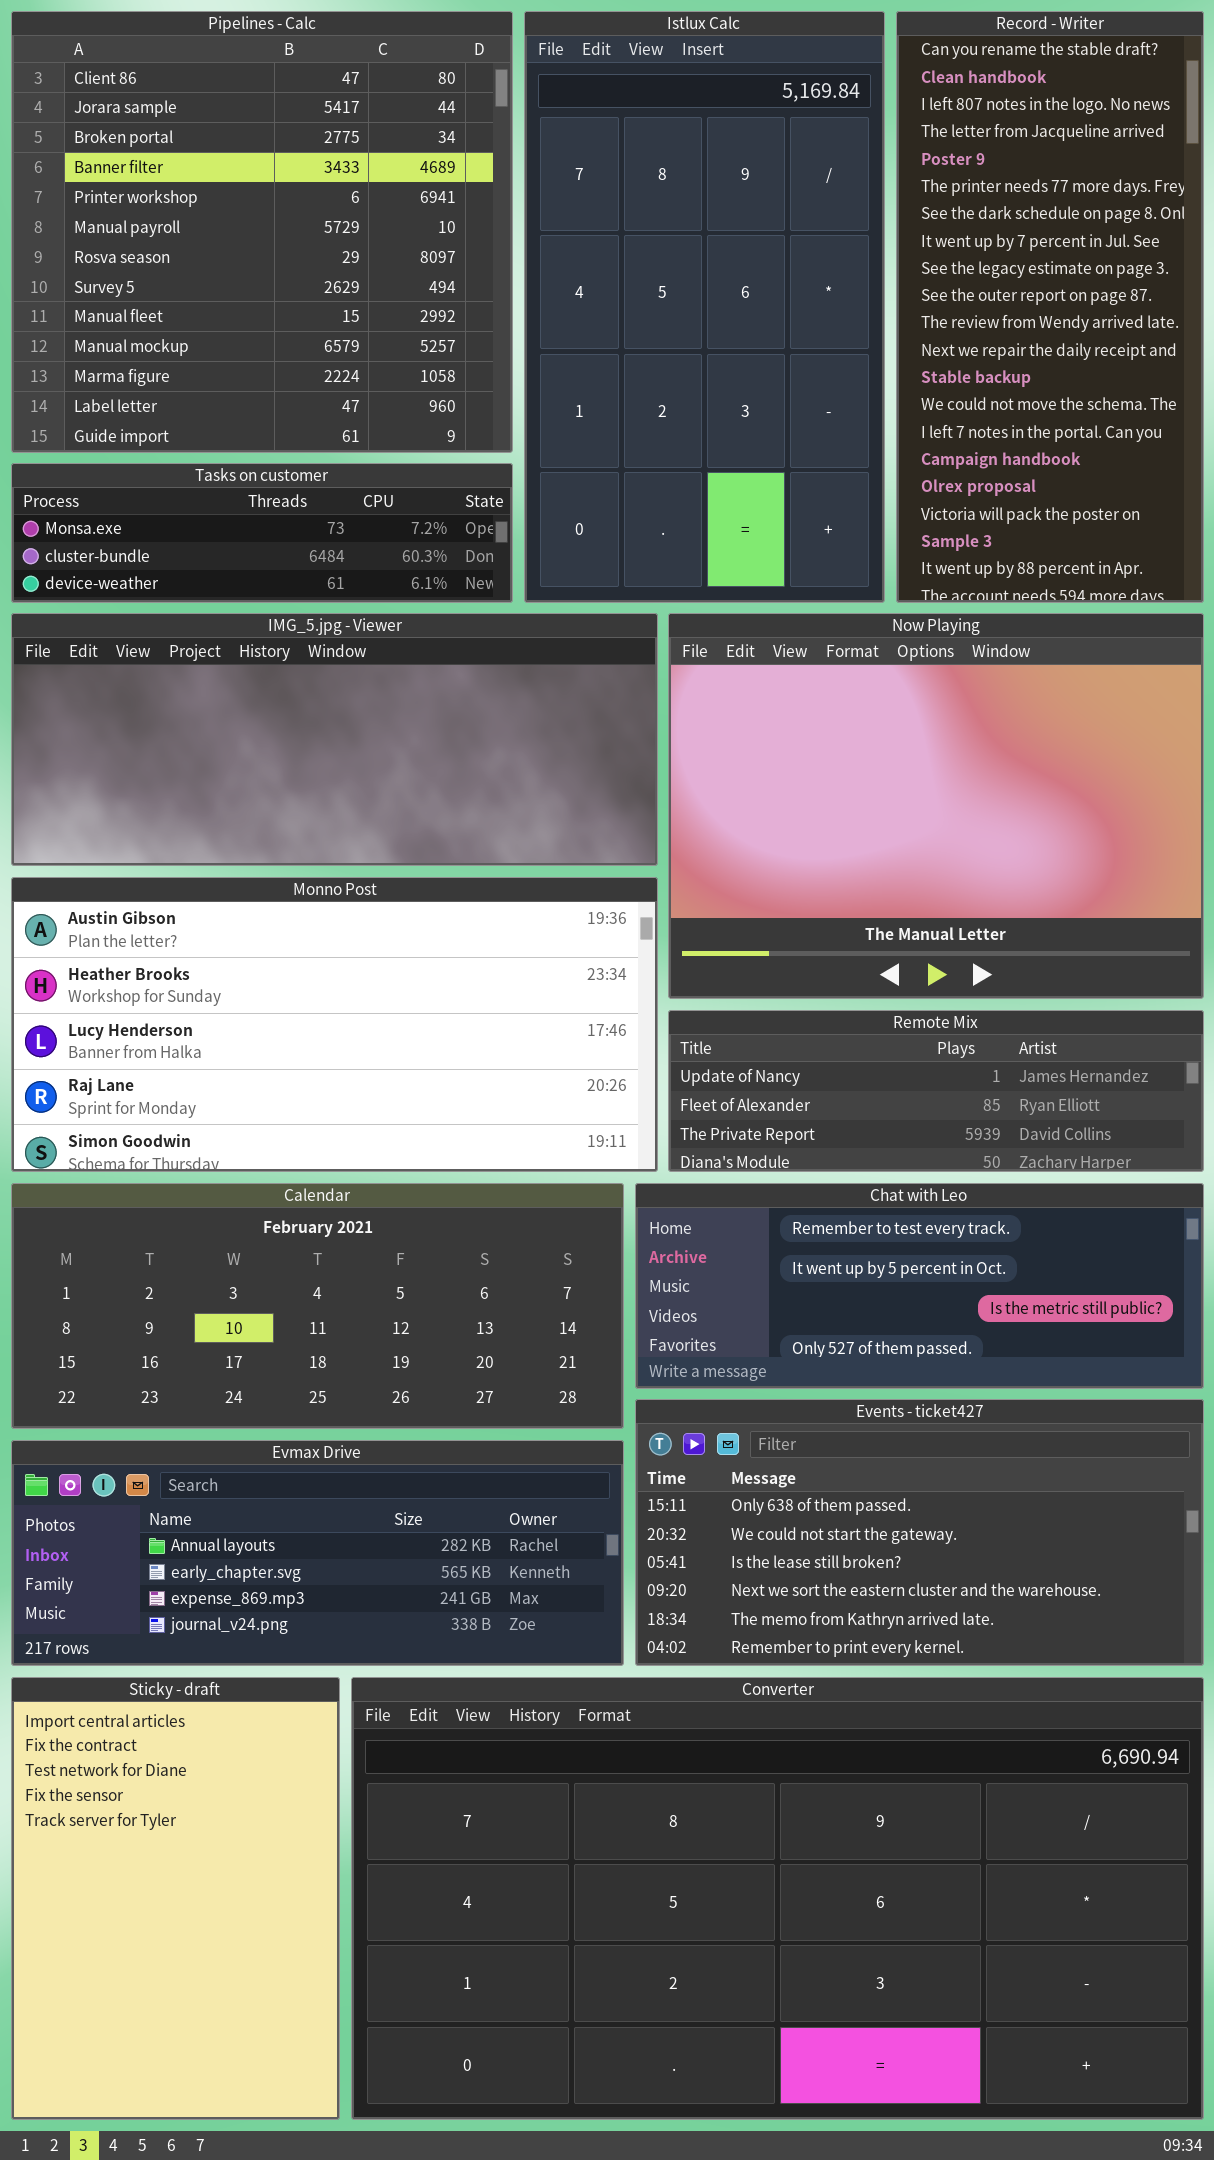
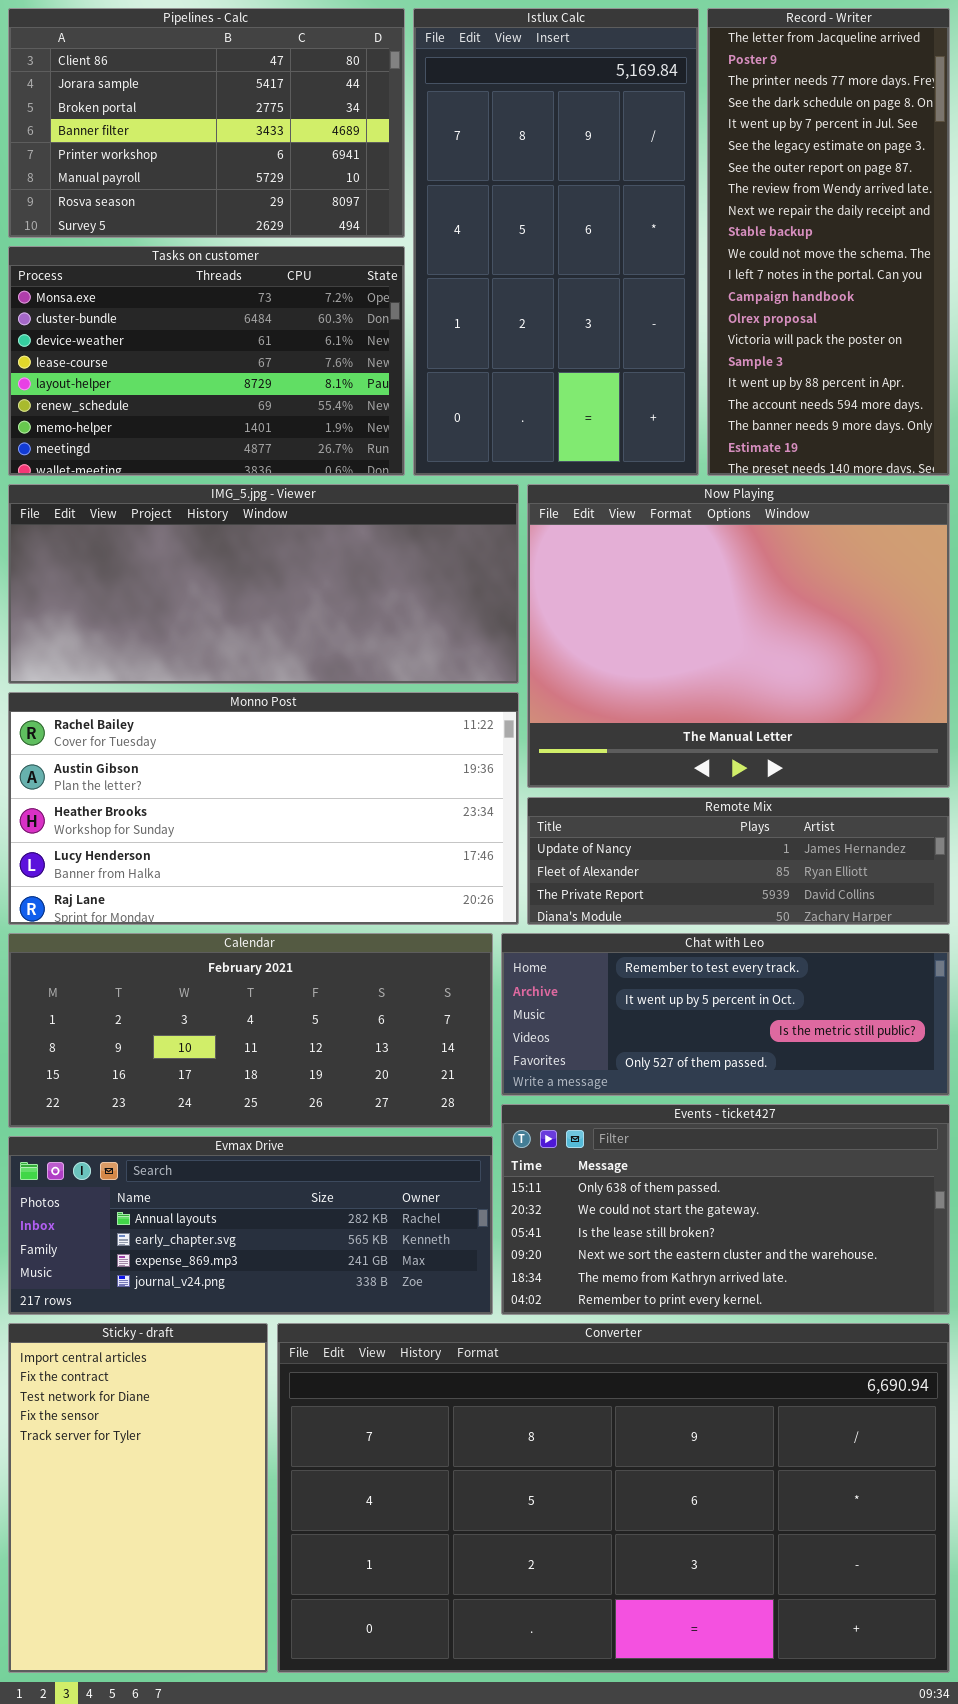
Pipelines - Calc: [11,11,513,453] -> [8,8,405,238], resized
Record - Writer: [896,11,1204,603] -> [707,8,950,476], scrolled down 3 rows
Tasks on customer: [11,463,513,603] -> [8,246,405,476], resized
Monno Post: [11,877,658,1172] -> [8,692,519,925], scrolled up 1 row

